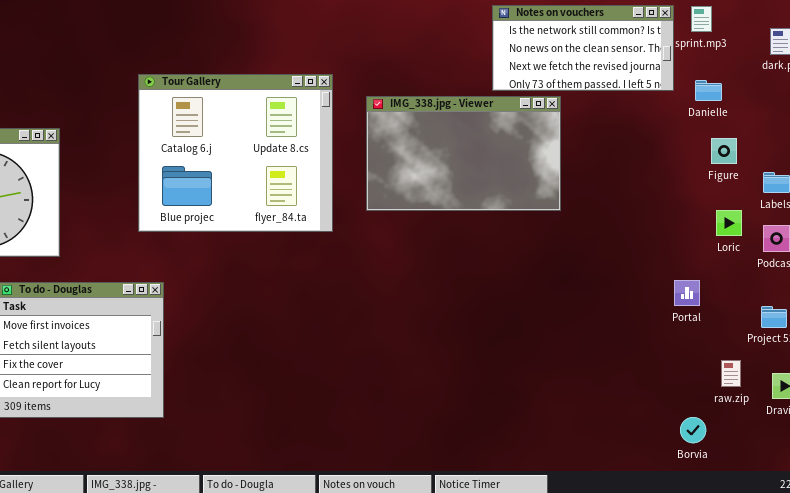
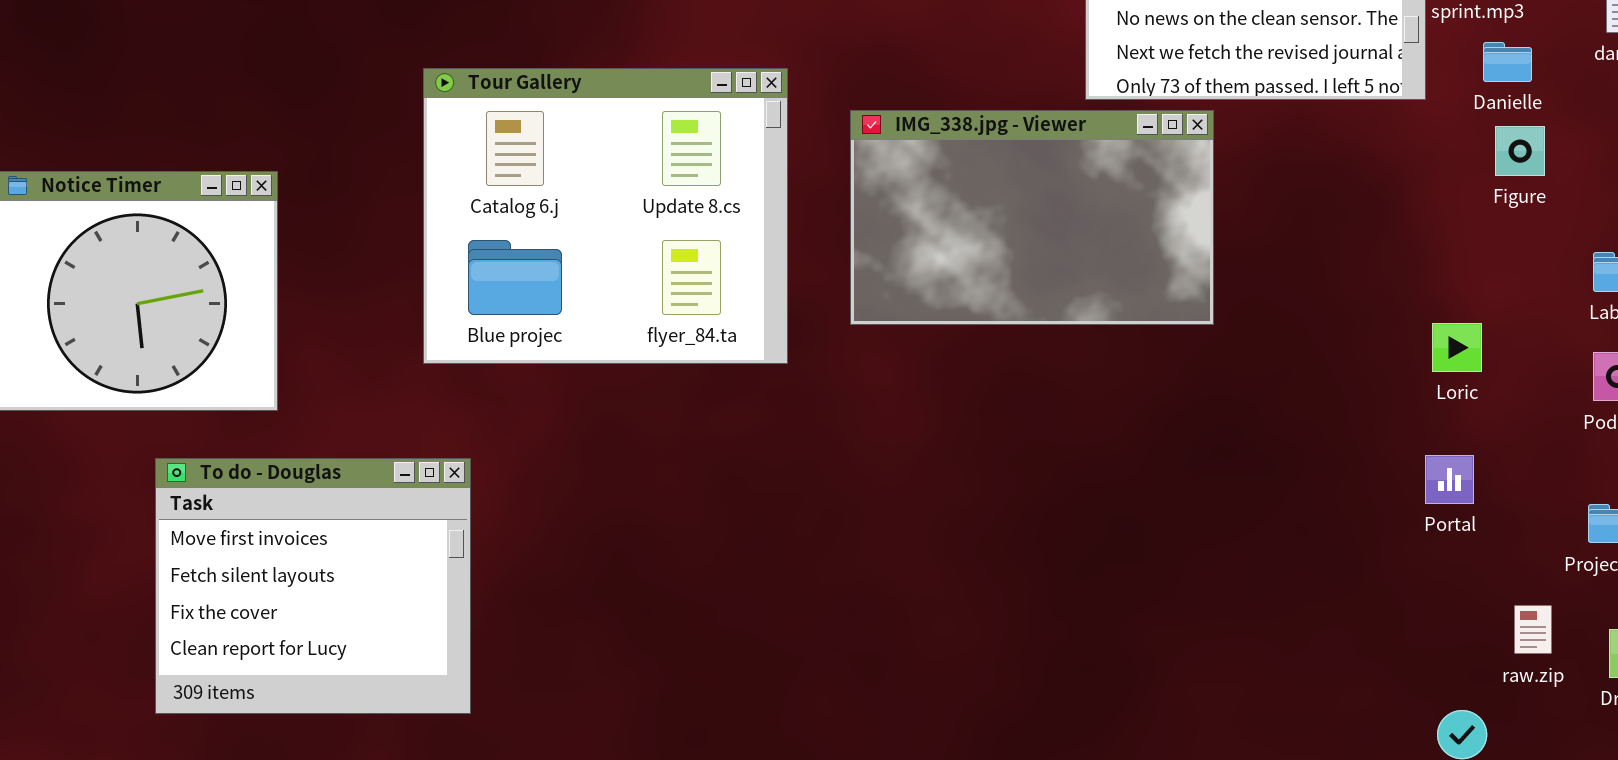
Danielle: [695,80,722,101] -> [1483,42,1532,82], moved
Figure: [711,138,737,164] -> [1495,126,1545,176], moved
Loric: [716,210,742,236] -> [1432,323,1482,372], moved

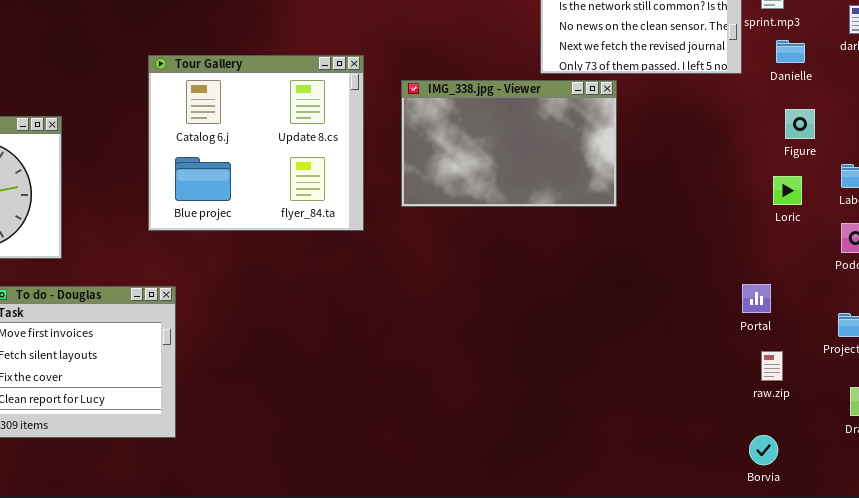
Figure: [1495,126,1545,176] -> [785,109,815,139], moved
Loric: [1432,323,1482,372] -> [773,176,802,205], moved
raw.zip: [1514,605,1552,654] -> [761,351,783,381], moved

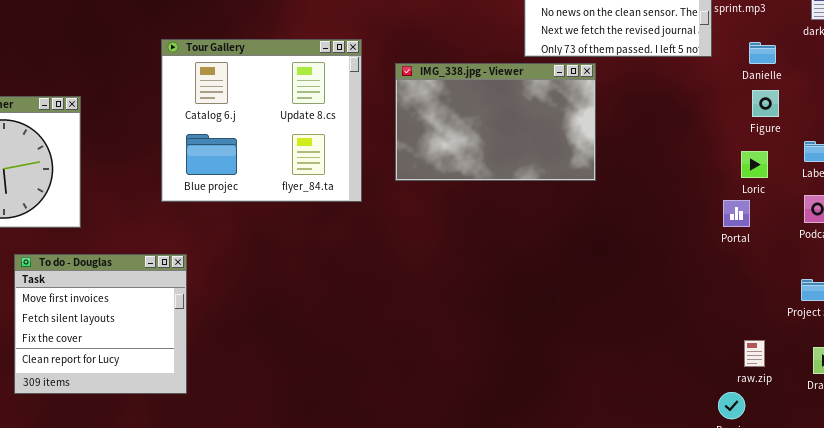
Danielle: [776,40,805,63] -> [749,42,776,64], moved
Portal: [742,284,771,313] -> [723,200,750,227], moved
raw.zip: [761,351,783,381] -> [744,340,765,367], moved

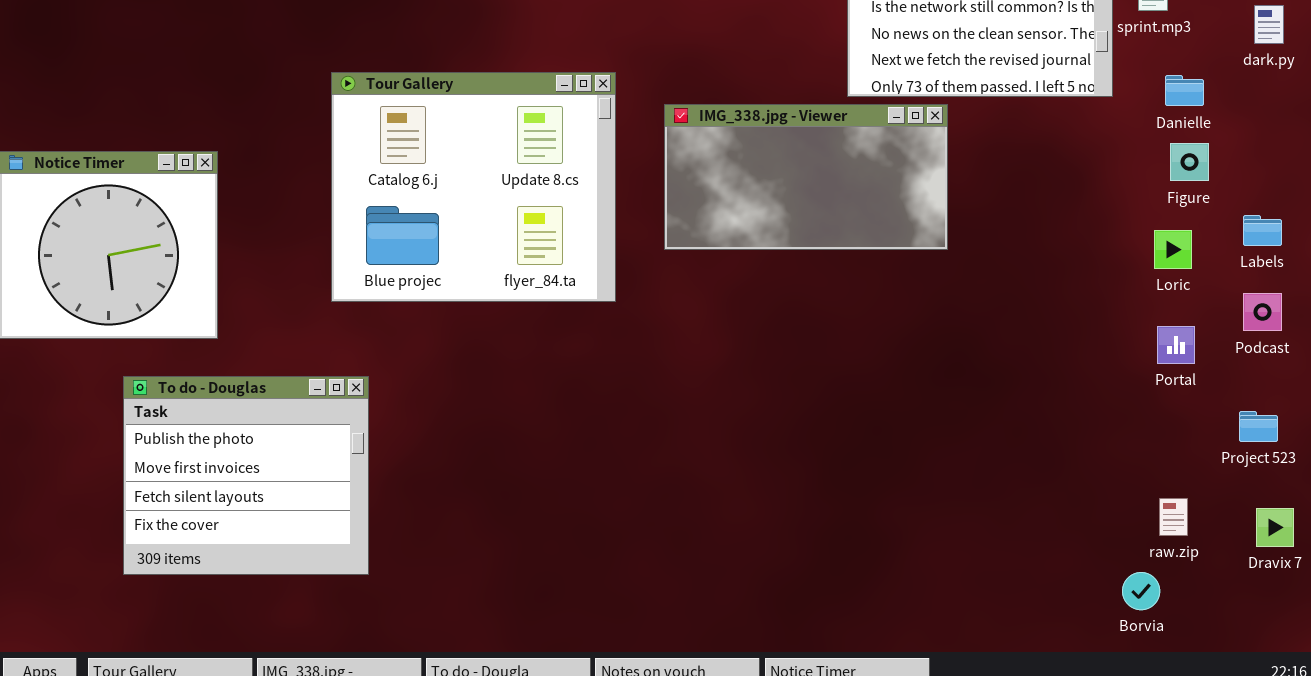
IMG_338.jpg - Viewer: [395,63,596,181] -> [664,104,948,250], resized
Portal: [723,200,750,227] -> [1157,326,1195,364], moved
To do - Douglas: [14,254,187,394] -> [123,376,369,575], scrolled up 1 row

